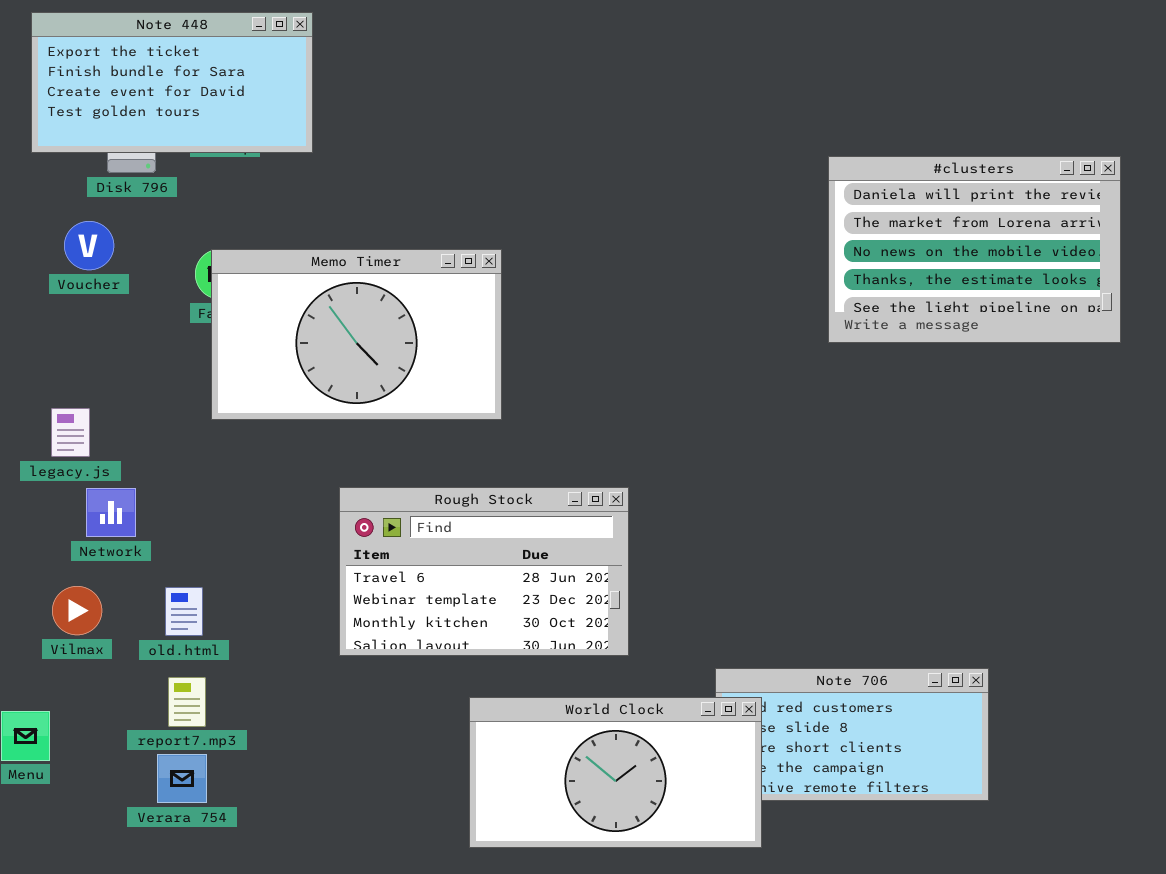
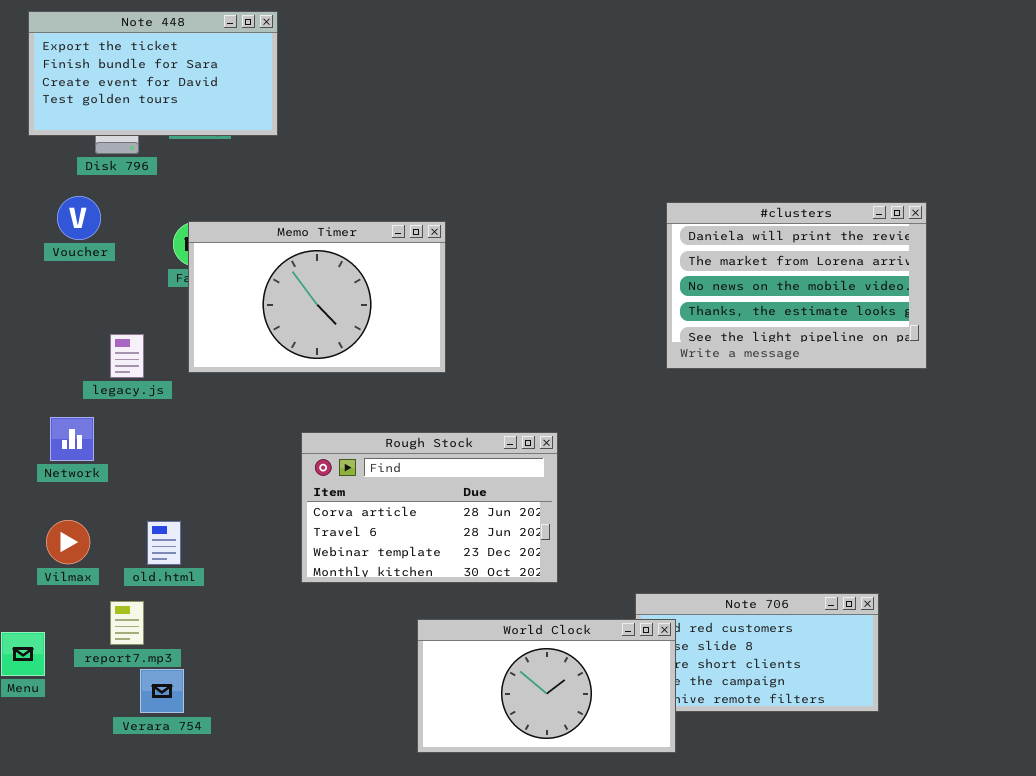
#clusters: [828,156,1121,343] -> [666,202,927,369], moved
legacy.js: [51,408,90,457] -> [110,334,144,378], moved
Rough Stock: [339,487,629,656] -> [301,432,558,583], scrolled up 1 row
Network: [86,488,136,537] -> [50,417,94,461], moved
report7.mp3: [168,677,206,727] -> [110,601,144,645], moved

